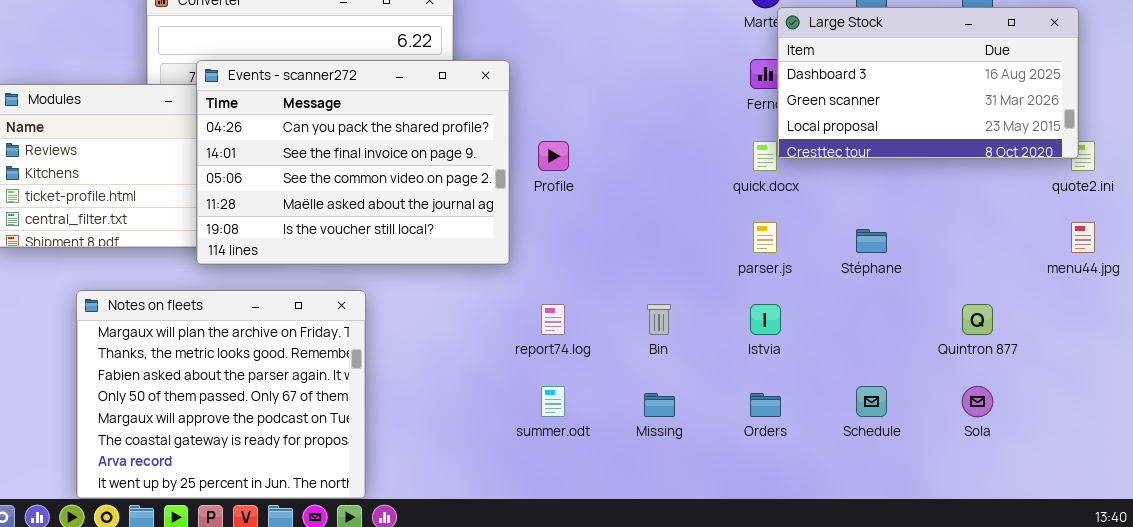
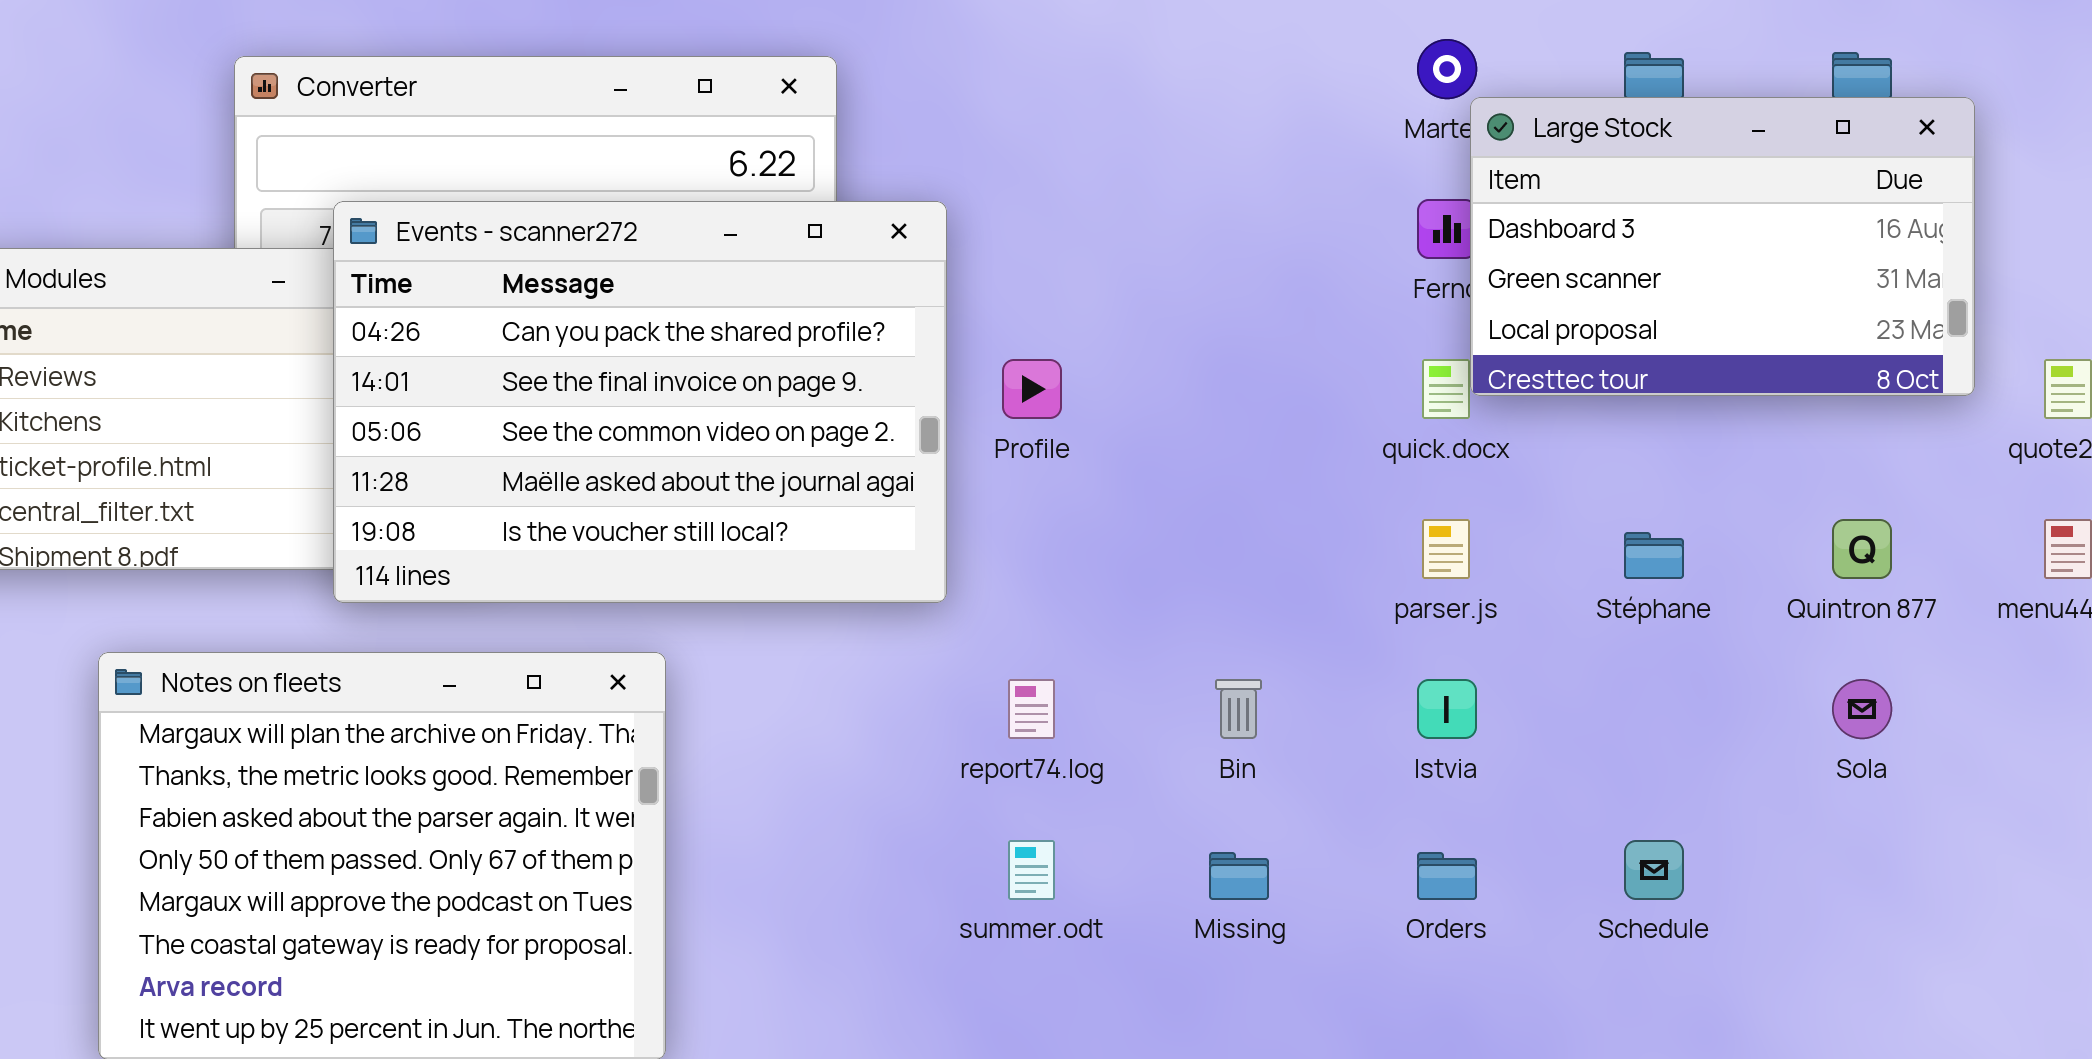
Large Stock: [777,7,1079,159] -> [1470,97,1975,396], resized
Quintron 877: [962,304,993,335] -> [1832,519,1892,579], moved
Sola: [962,386,993,417] -> [1832,679,1892,739], moved

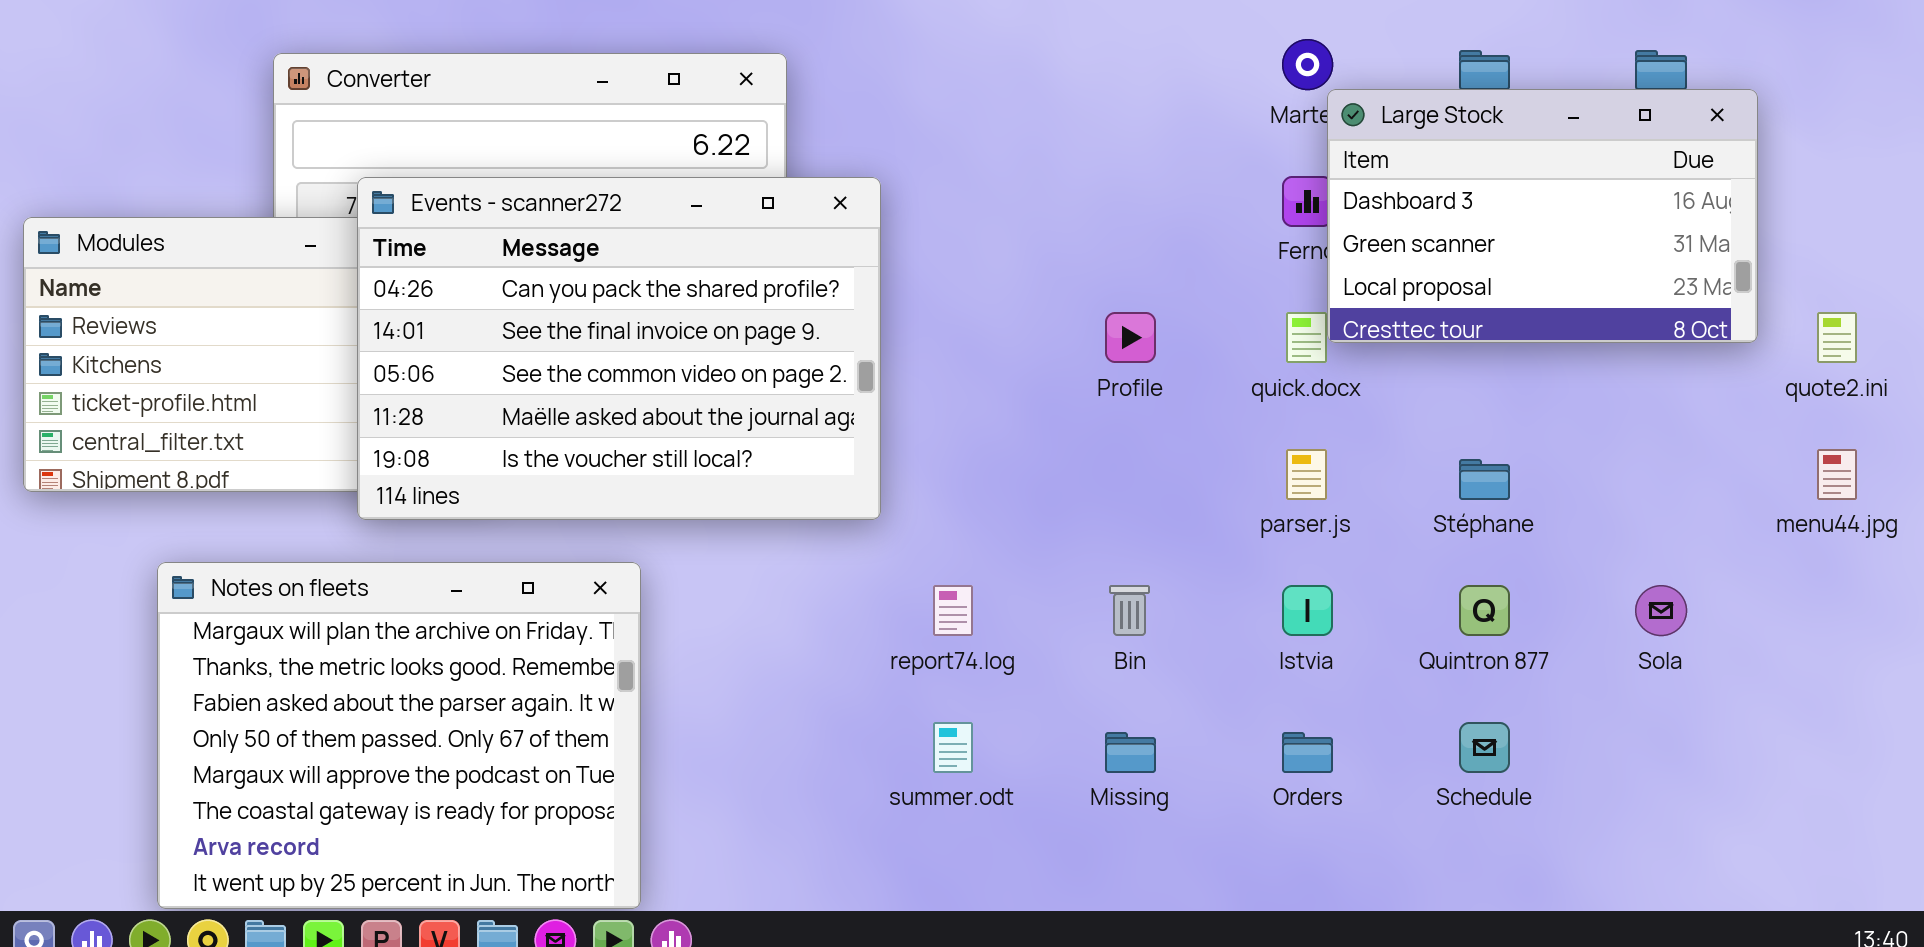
Profile: [1002,359,1062,419] -> [1105,312,1156,363], moved
Quintron 877: [1832,519,1892,579] -> [1459,585,1510,636], moved

